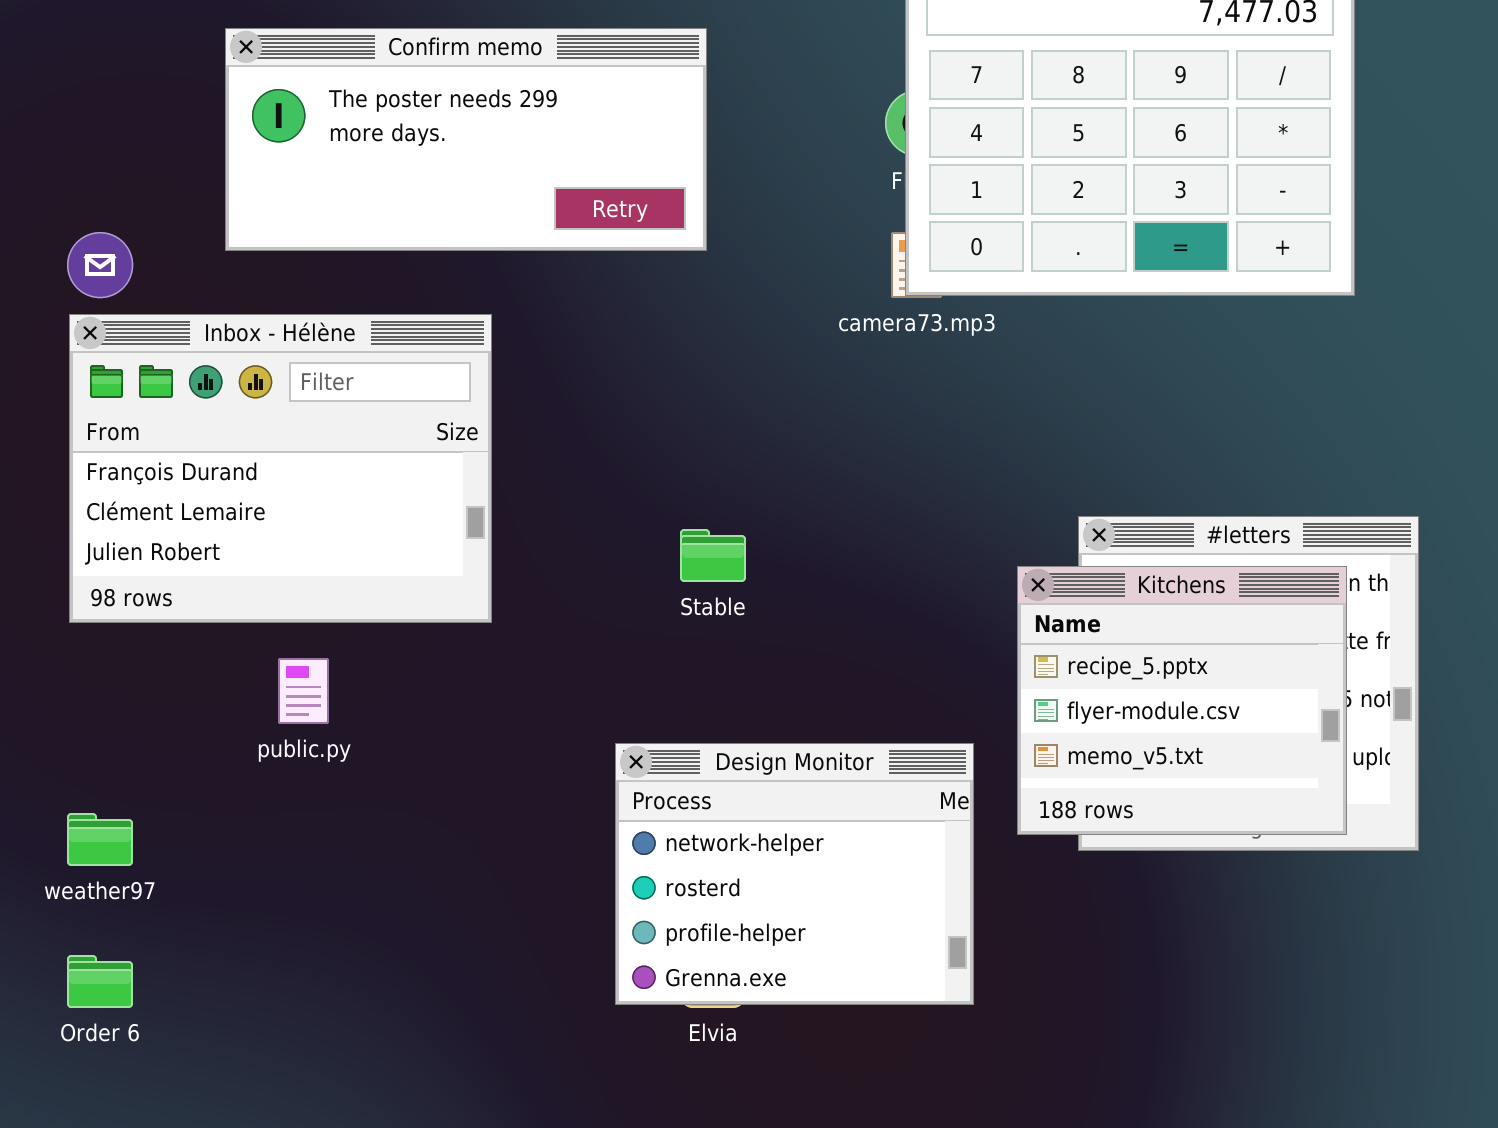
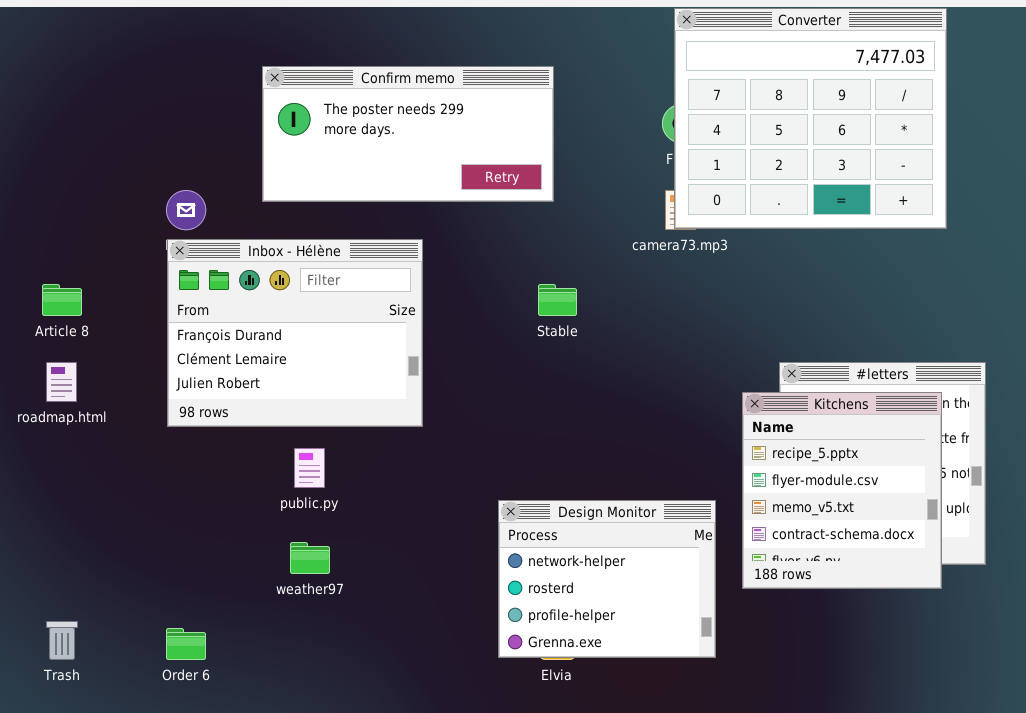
Stable: [680,529,746,582] -> [538,284,577,316], moved
Kitchens: [1017,566,1347,835] -> [742,392,942,589], resized
weather97: [67,813,133,866] -> [290,542,330,574], moved

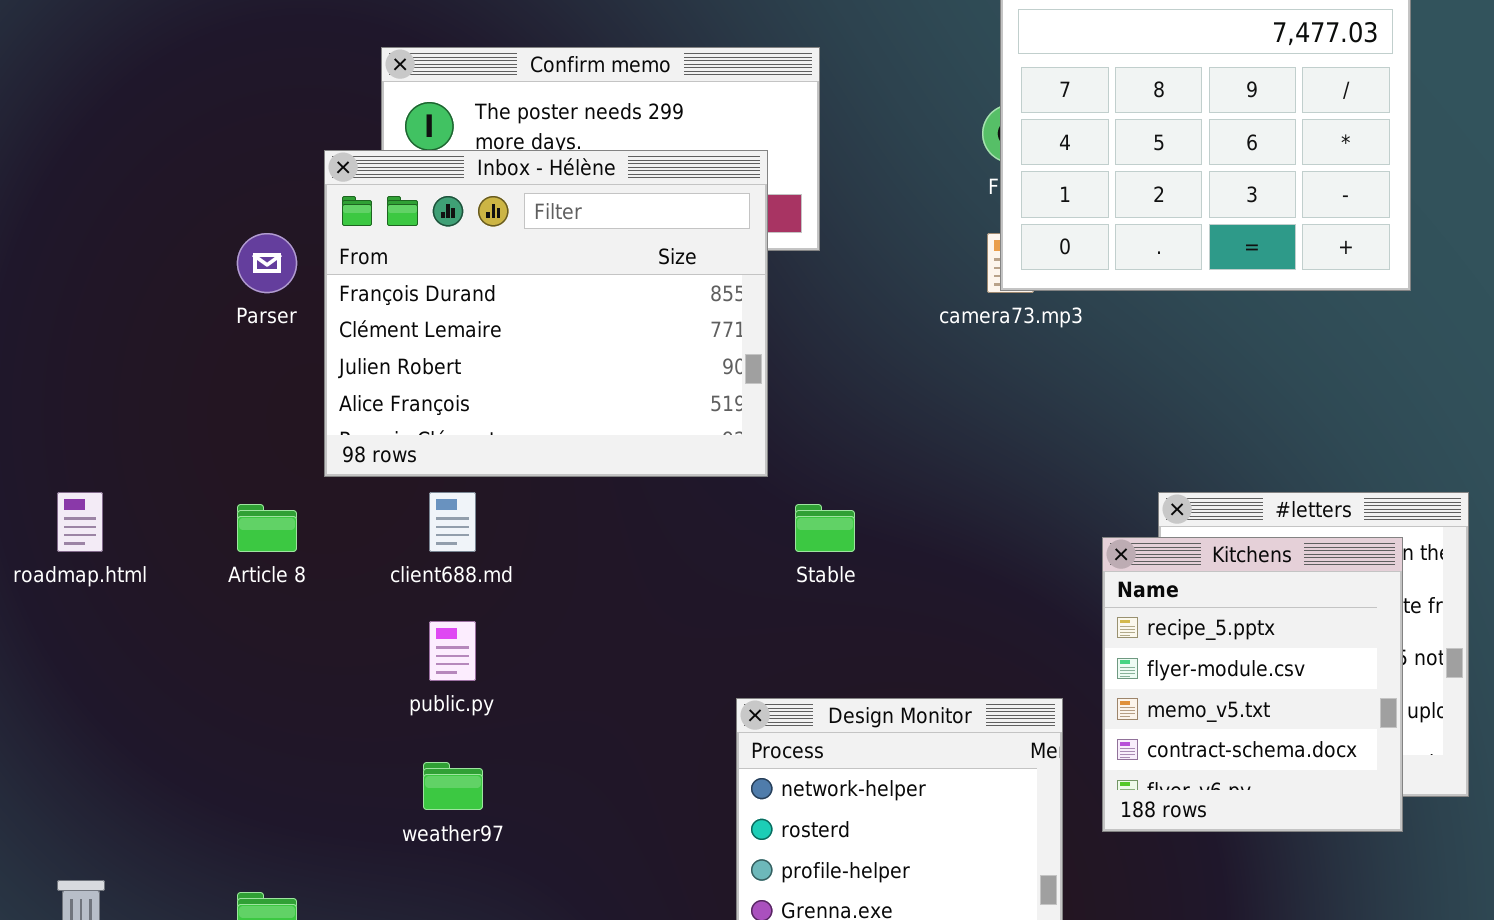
Inbox - Hélène: [167,239,423,427] -> [324,150,768,477], moved, resized
Article 8: [42,284,82,316] -> [237,504,297,552], moved
Stable: [538,284,577,316] -> [795,504,855,552], moved

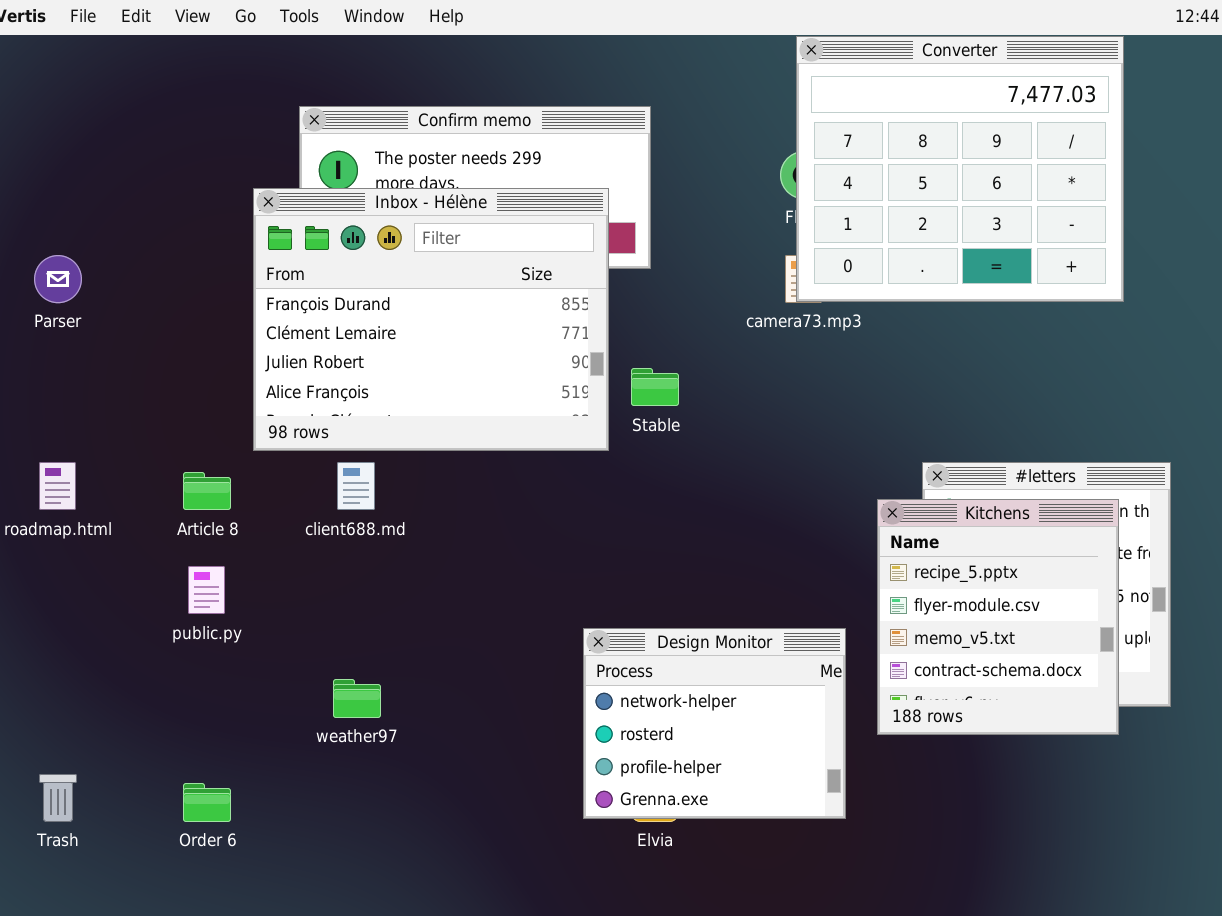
Parser: [237,233,297,293] -> [34,255,82,303], moved
Stable: [795,504,855,552] -> [631,368,679,406], moved
public.py: [429,621,476,681] -> [188,566,225,614], moved

